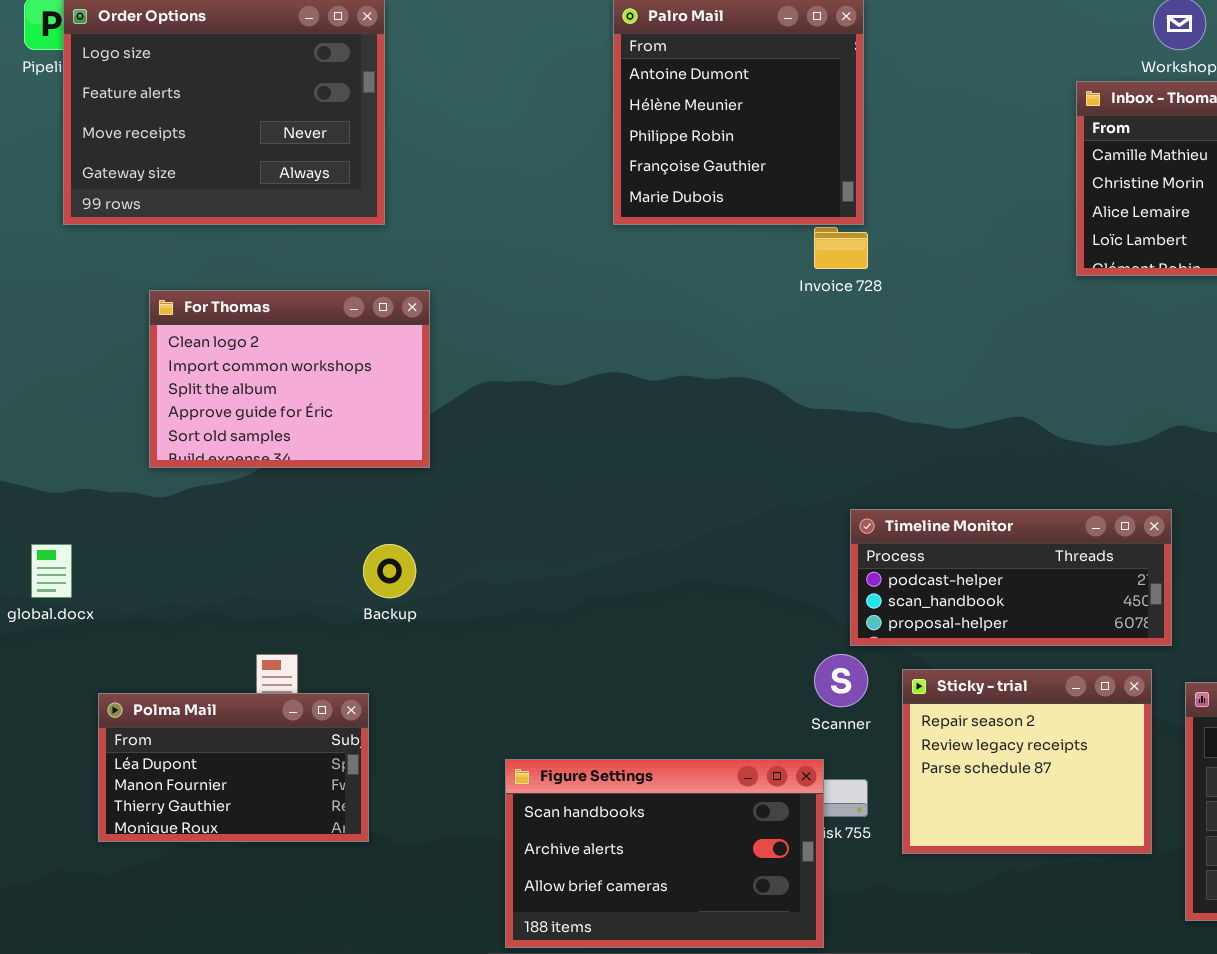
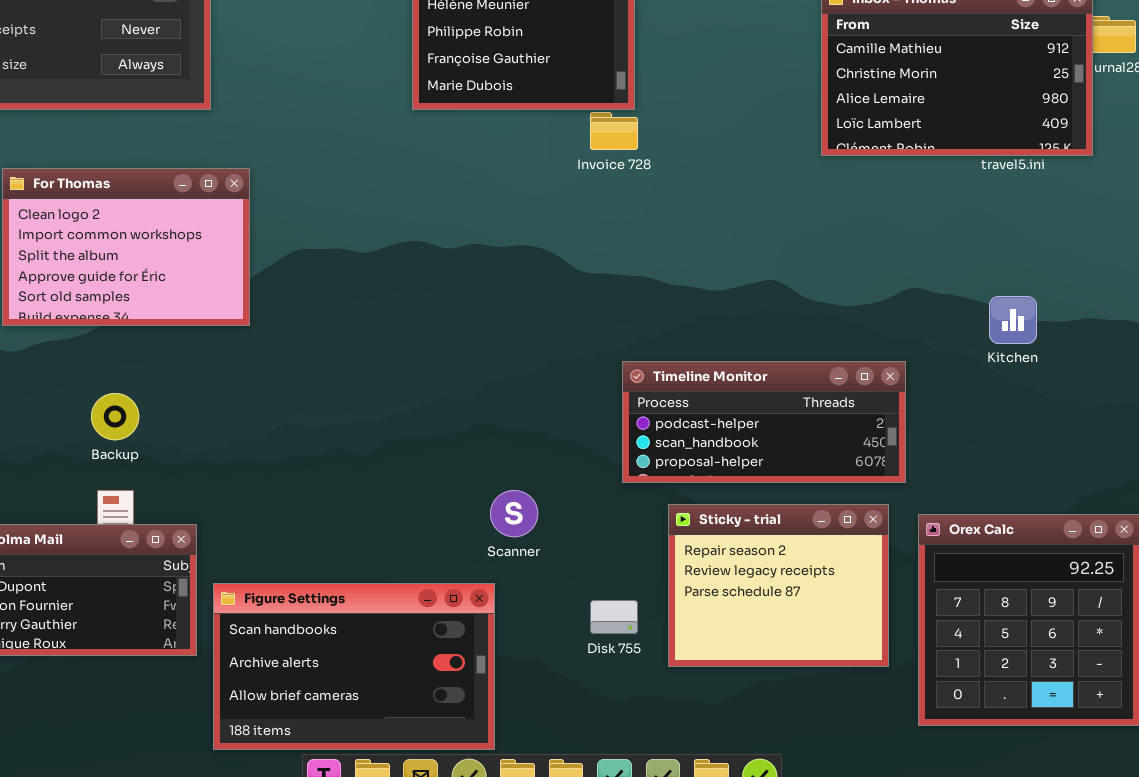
Backup: [363,544,416,598] -> [91,393,139,440], moved
Scanner: [814,654,868,707] -> [490,490,538,537], moved
Figure Settings: [505,759,824,948] -> [213,583,495,750], moved

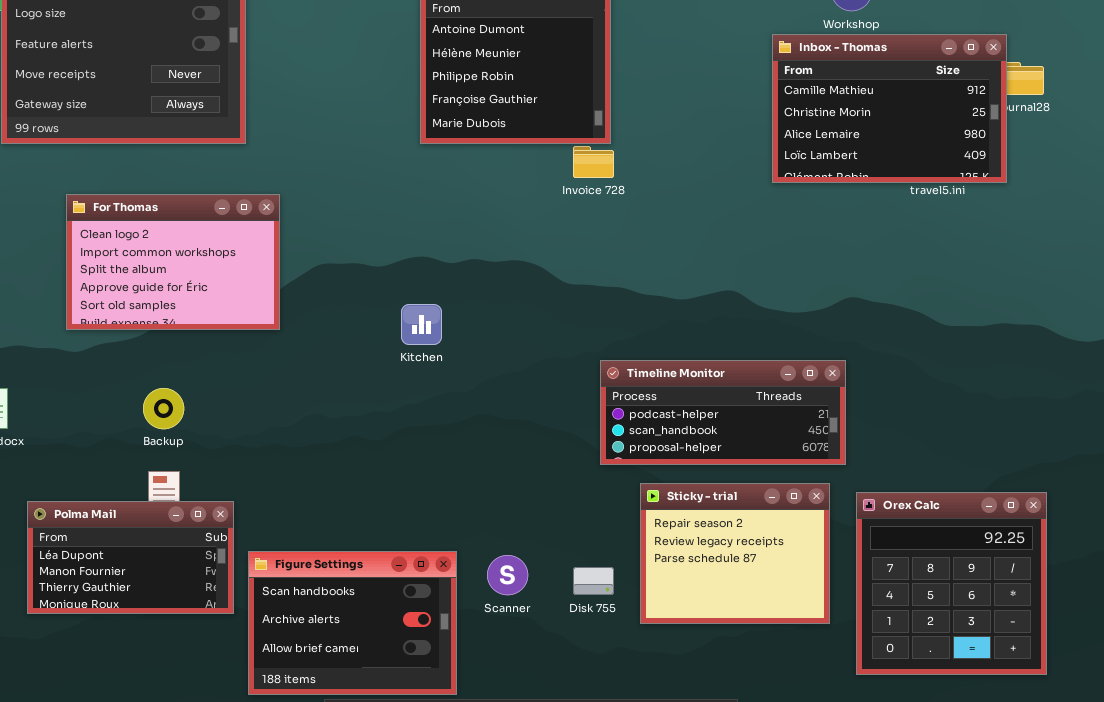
Kitchen: [989,296,1037,344] -> [401,304,442,345], moved
Scanner: [490,490,538,537] -> [487,555,528,595], moved
Figure Settings: [213,583,495,750] -> [248,551,457,695], resized

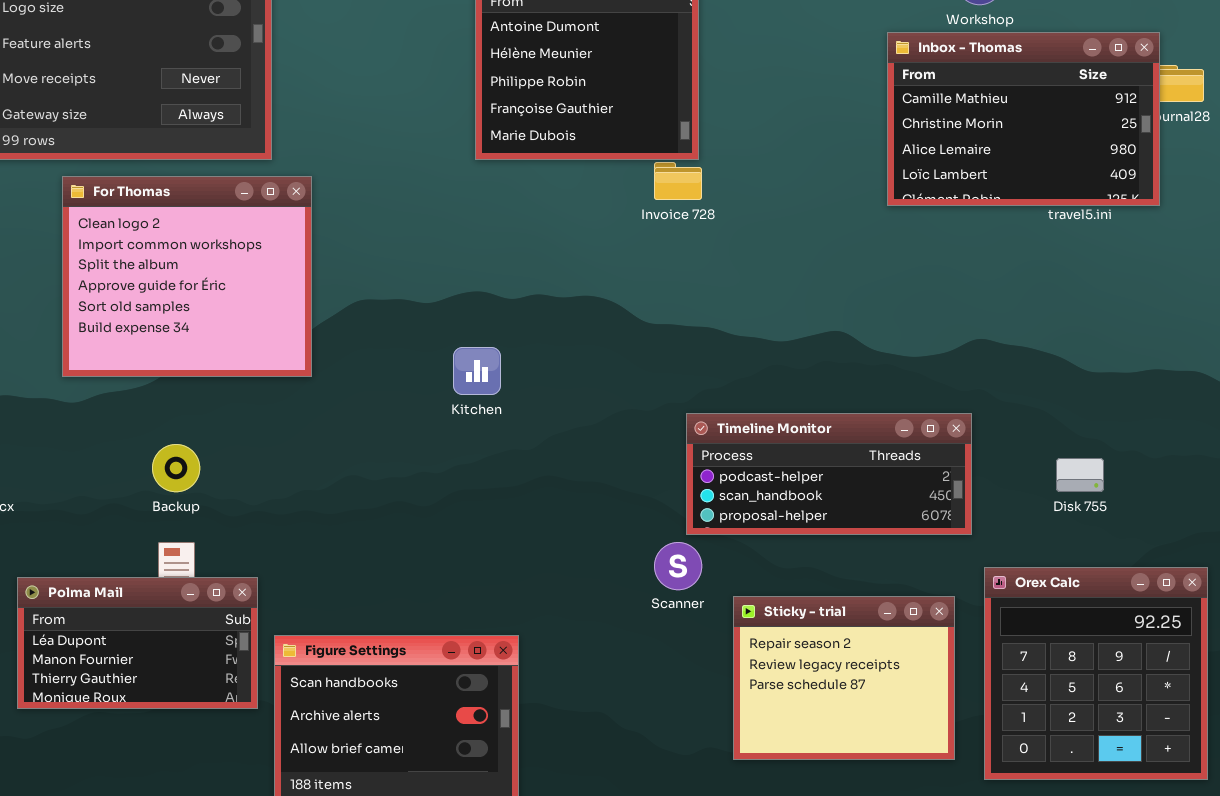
For Thomas: [66,194,280,330] -> [62,176,312,377], resized
Sticky - trial: [640,483,830,624] -> [733,596,955,760], moved
Scanner: [487,555,528,595] -> [654,542,702,590], moved
Disk 755: [573,567,614,595] -> [1056,458,1104,492], moved

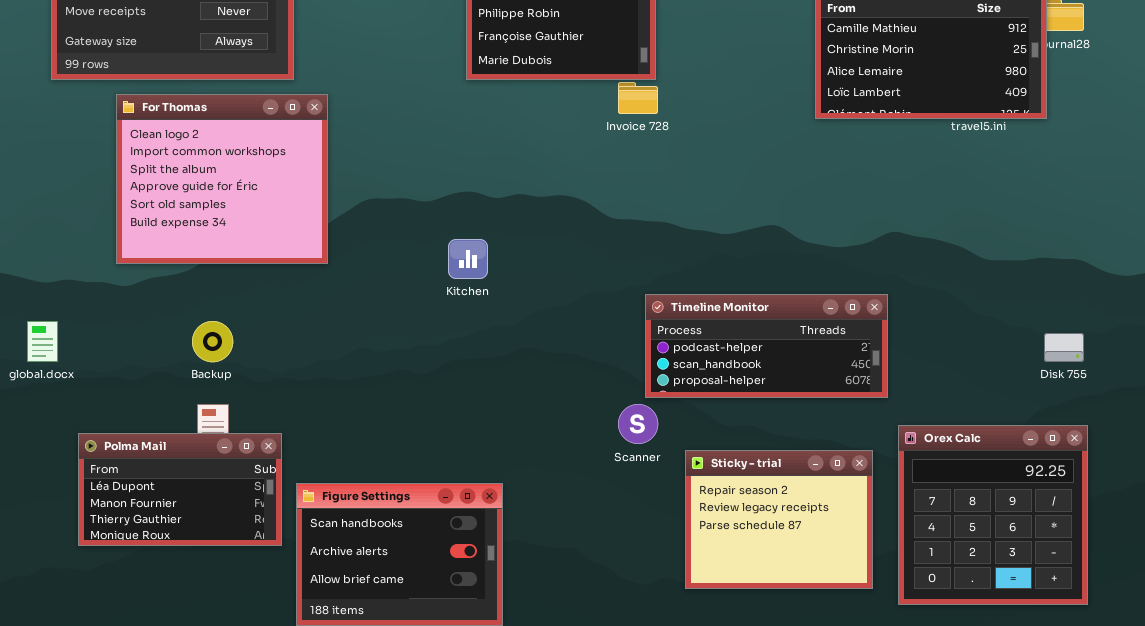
Disk 755: [1056,458,1104,492] -> [1044,333,1084,362], moved

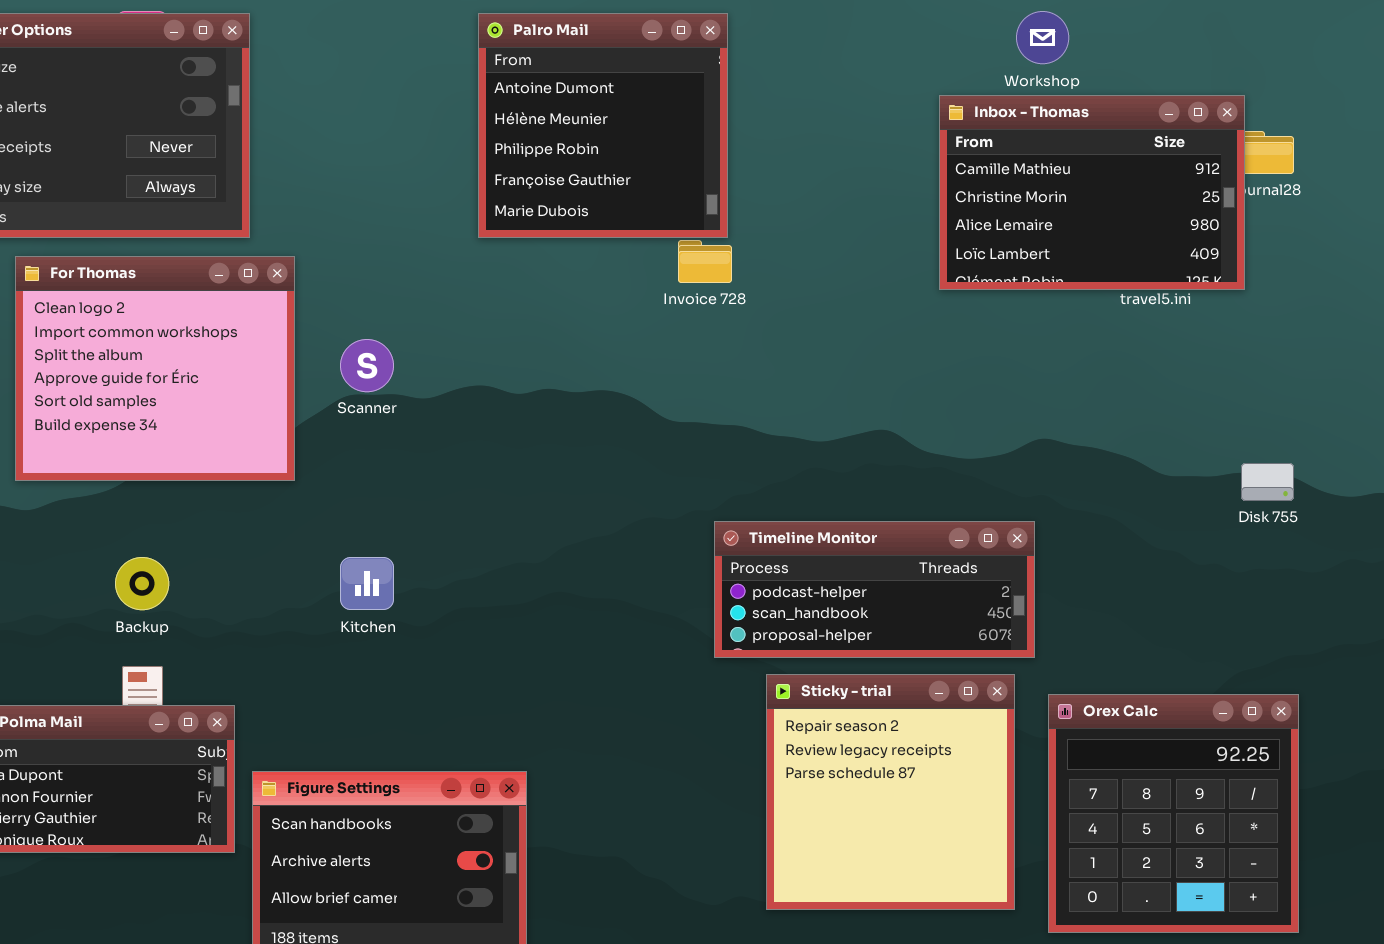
Kitchen: [448,239,488,279] -> [340,557,394,610], moved
Disk 755: [1044,333,1084,362] -> [1241,463,1294,501], moved
Scanner: [618,404,658,444] -> [340,339,394,392], moved
Sticky - trial: [685,450,873,589] -> [766,674,1015,910], resized

